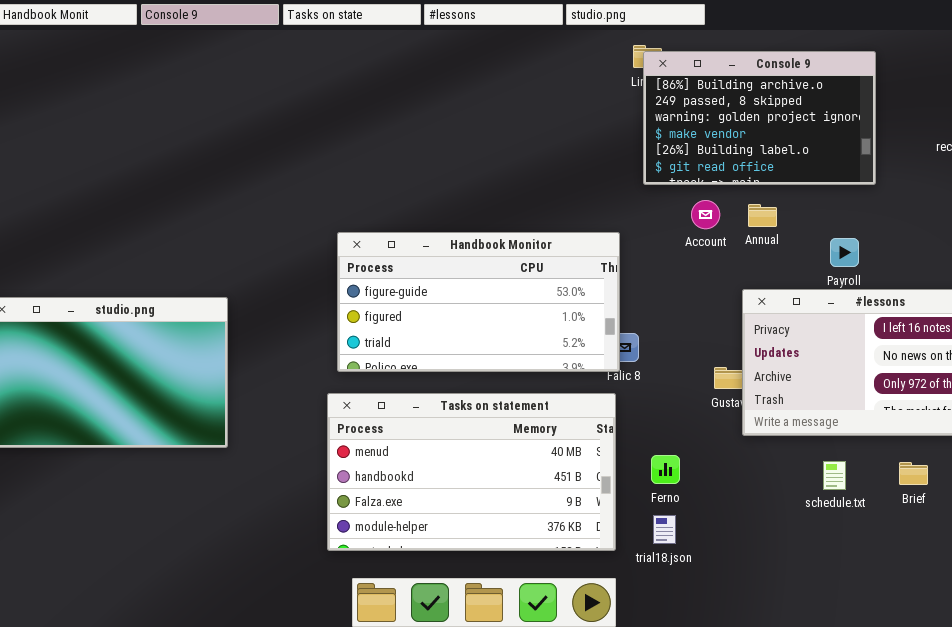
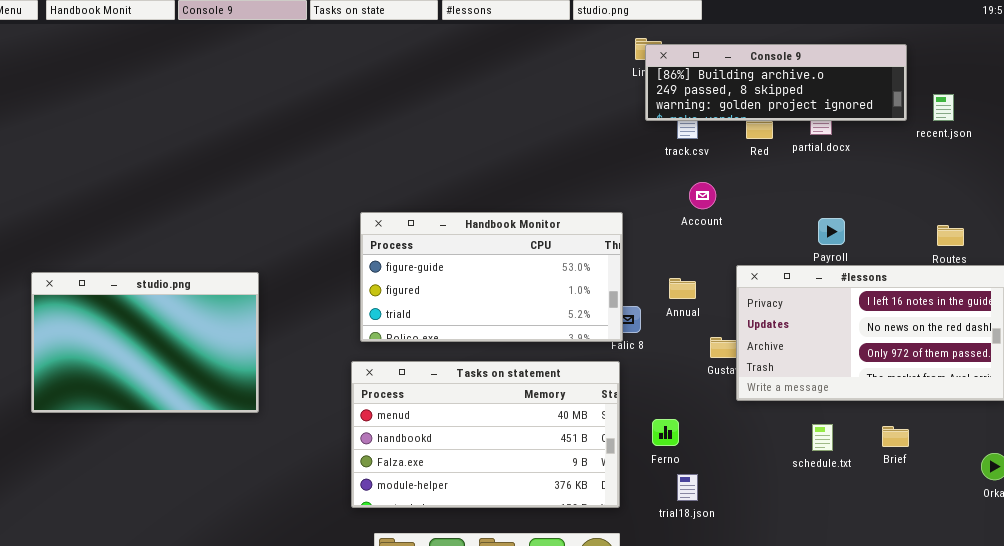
Console 9: [643,51,876,185] -> [645,44,907,121], resized
Annual: [748,204,777,227] -> [669,278,696,299], moved
trial18.json: [653,515,676,544] -> [677,474,698,501], moved

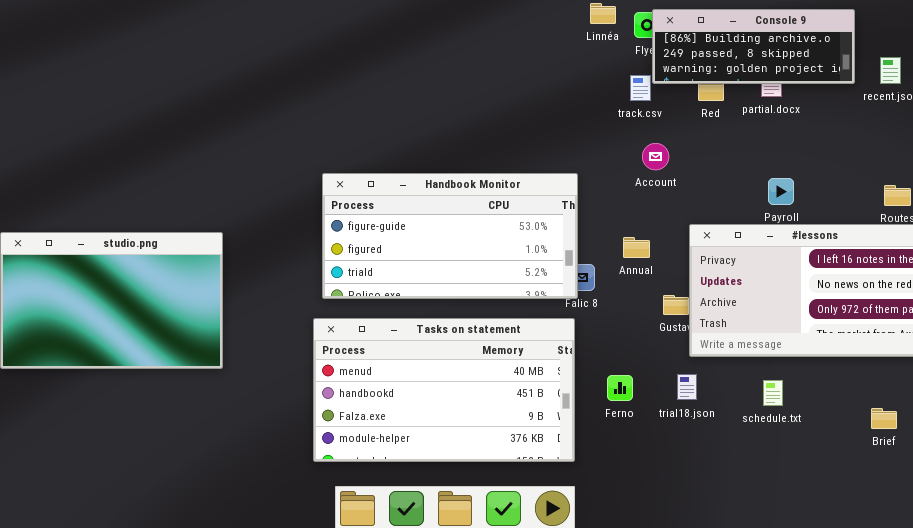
Console 9: [645,44,907,121] -> [652,9,855,84], resized
Brief: [882,426,909,447] -> [871,408,897,429], moved
trial18.json: [677,474,698,501] -> [677,374,697,400], moved

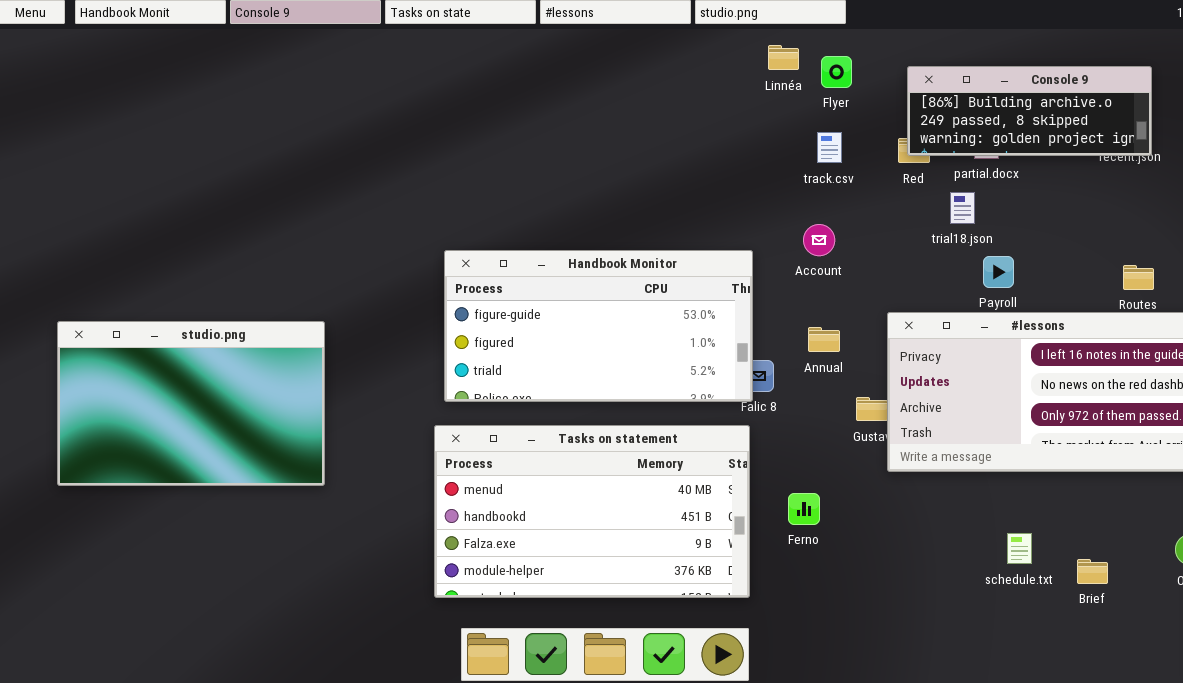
Console 9: [652,9,855,84] -> [907,66,1152,156], moved
Account: [642,143,669,170] -> [803,224,835,256], moved
trial18.json: [677,374,697,400] -> [950,192,975,224], moved
schedule.txt: [763,380,783,406] -> [1007,533,1032,564], moved
Brief: [871,408,897,429] -> [1077,559,1108,584], moved

